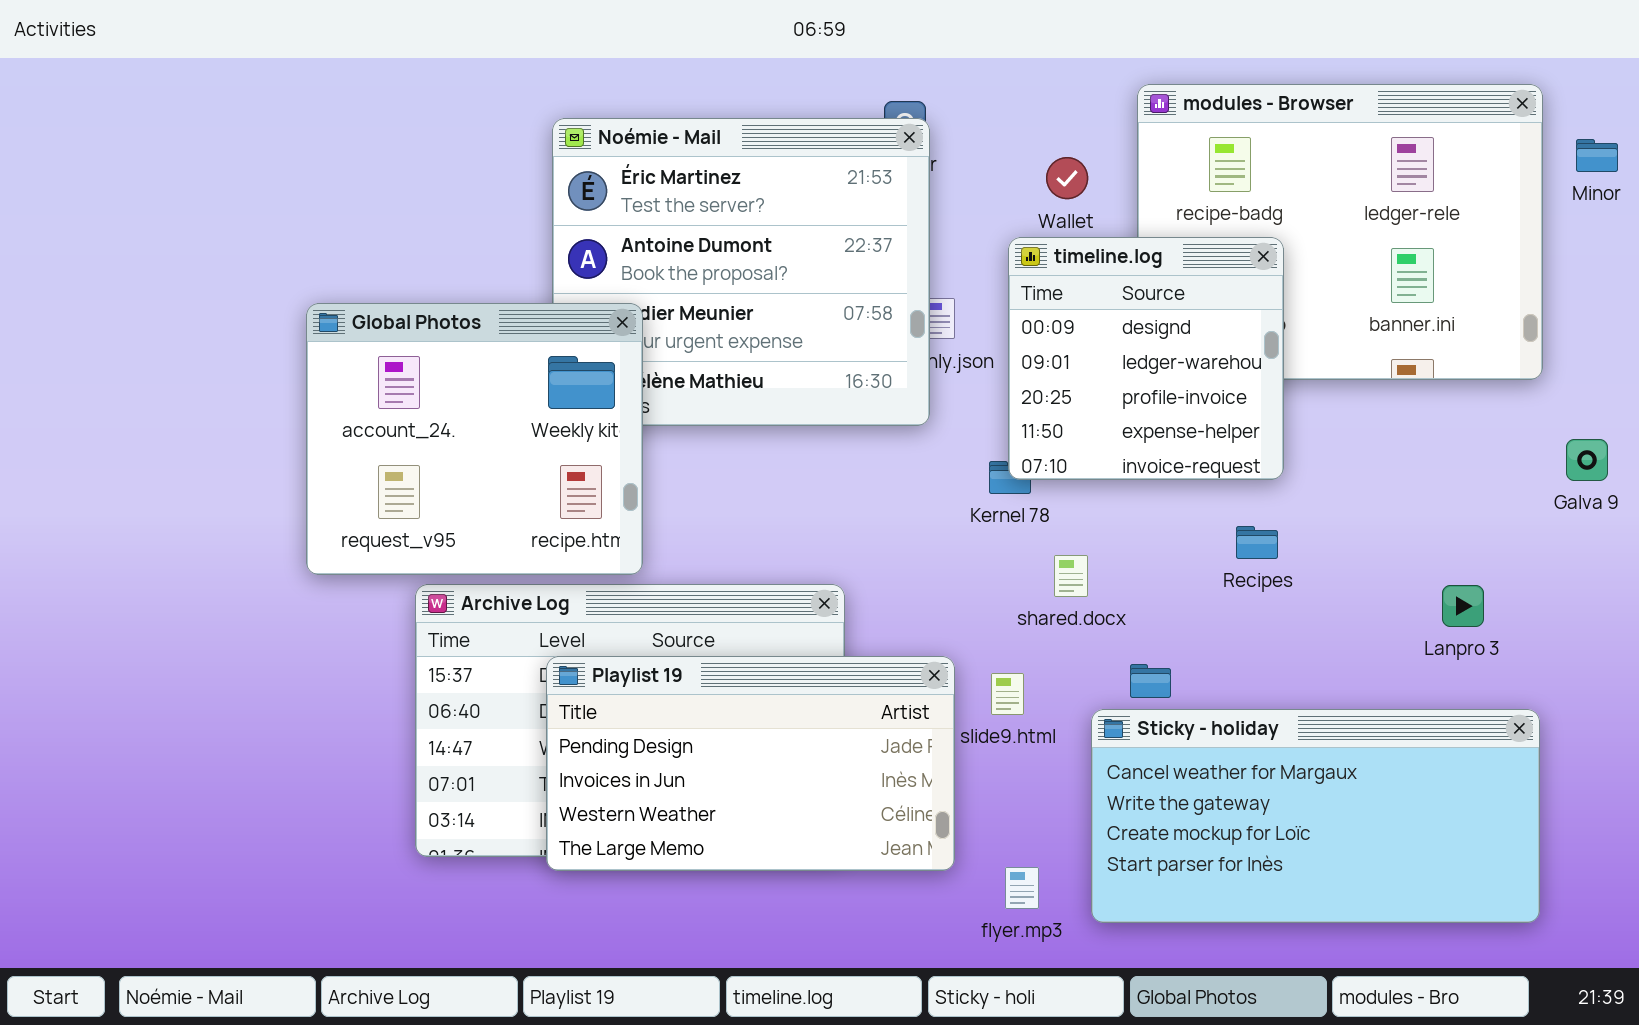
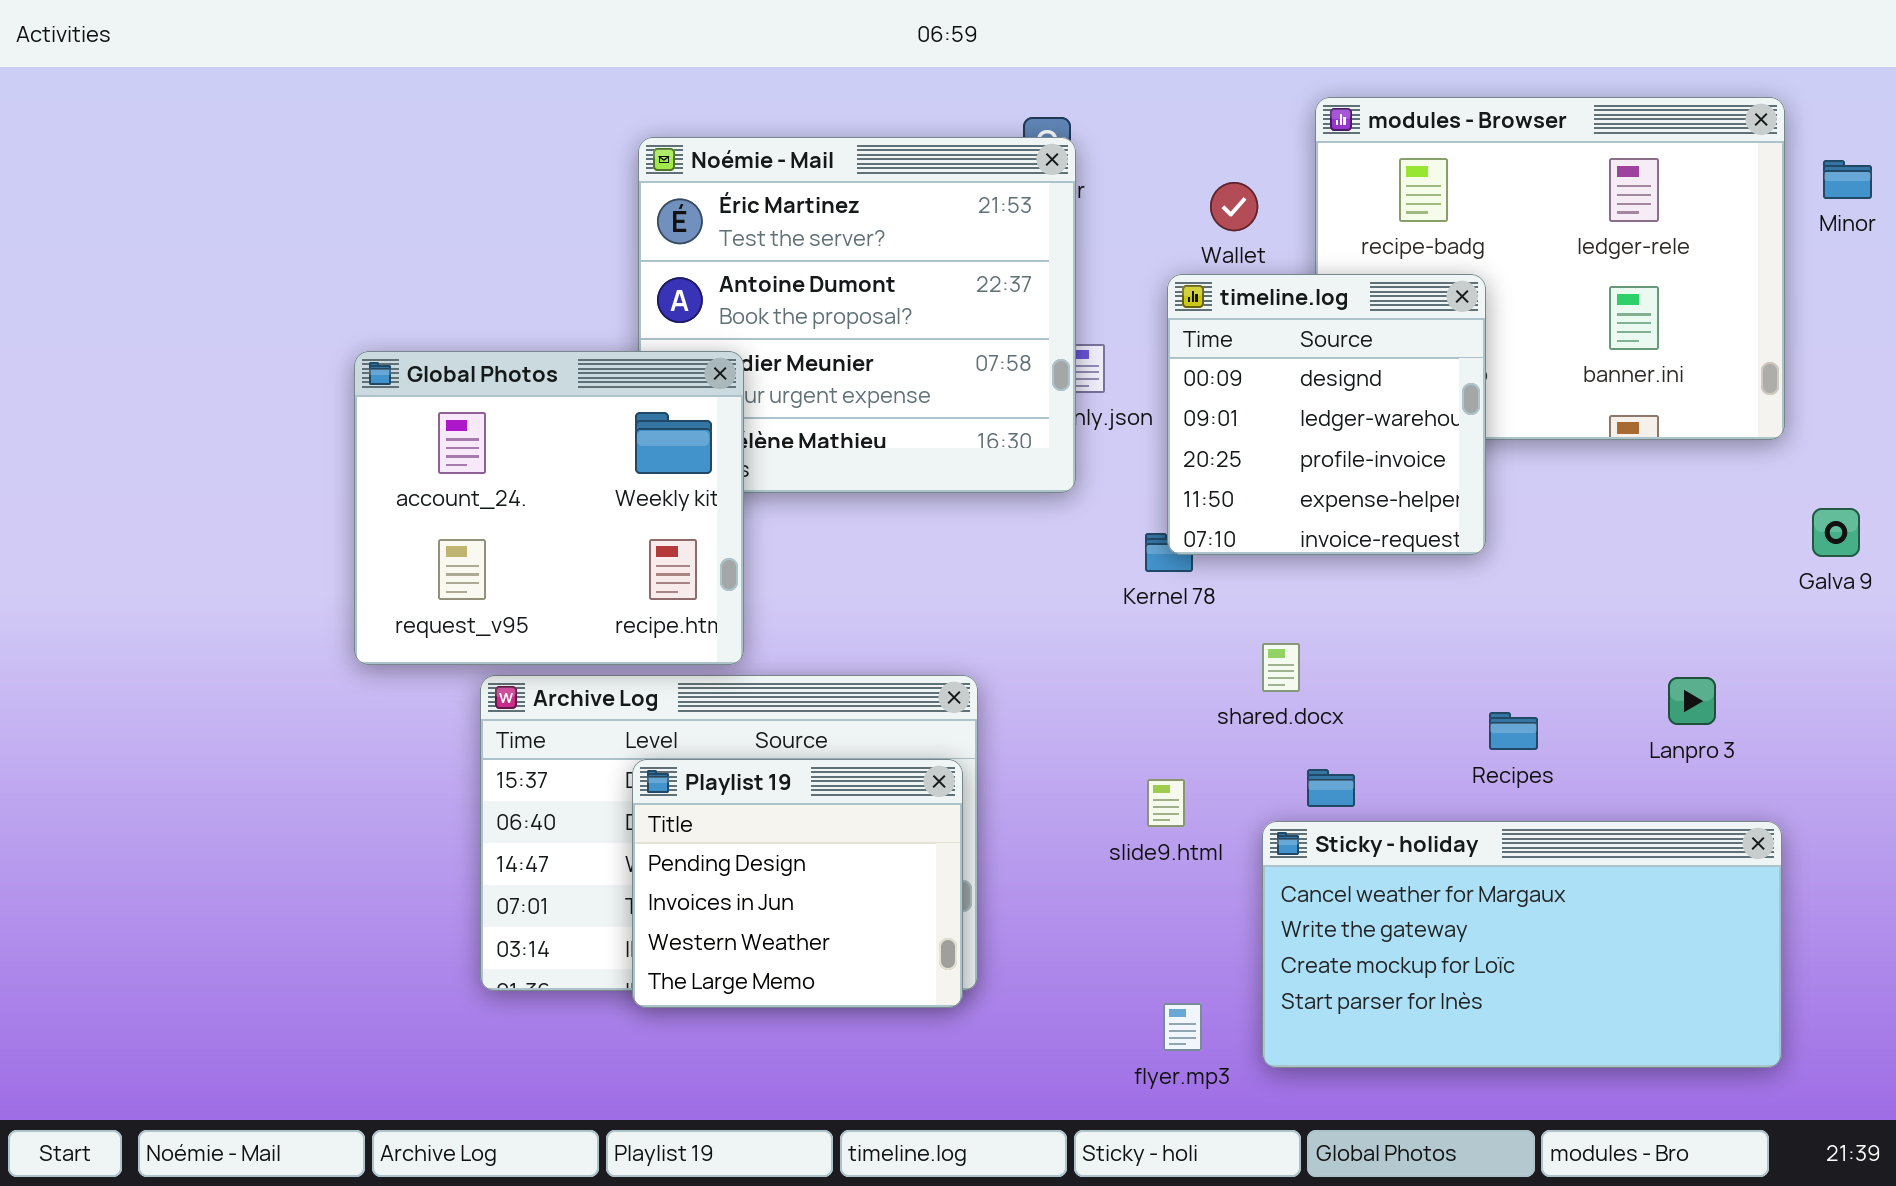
Recipes: [1236,526,1278,559] -> [1489,712,1538,750], moved
shared.docx: [1054,555,1088,597] -> [1262,643,1300,692], moved
Playlist 19: [546,656,955,871] -> [632,759,963,1008], resized

